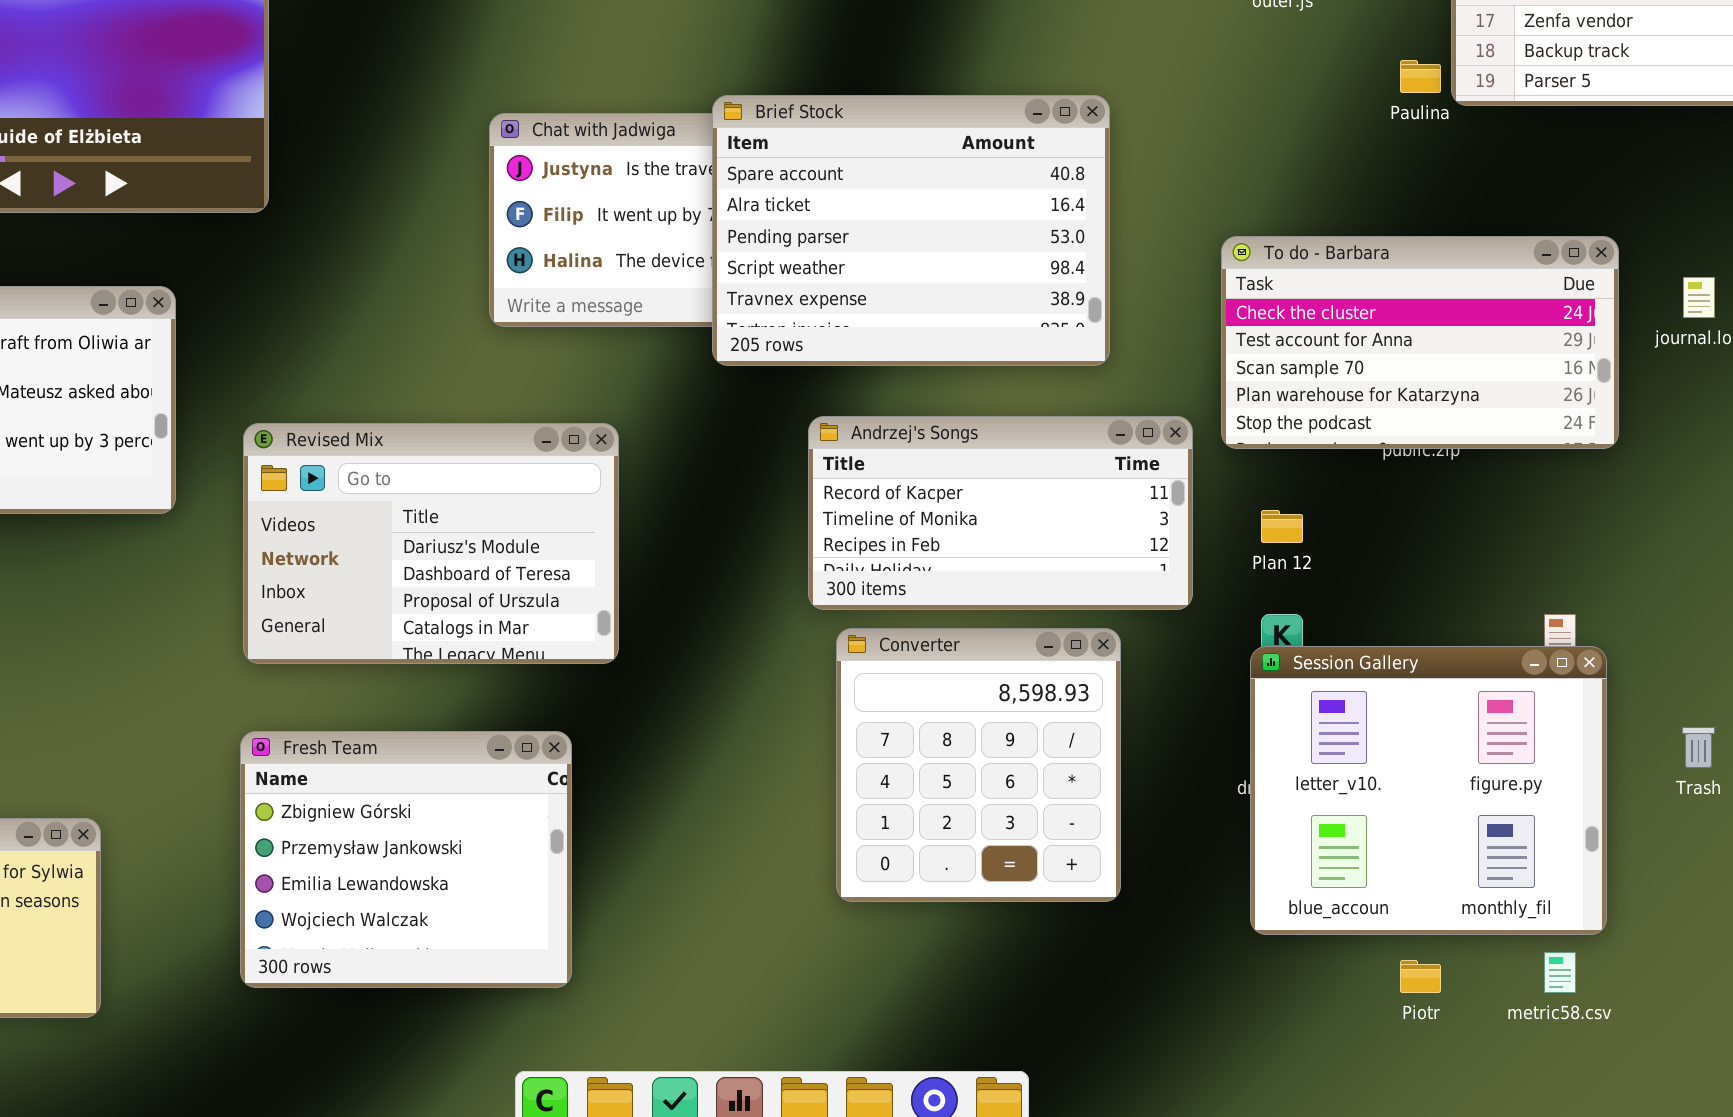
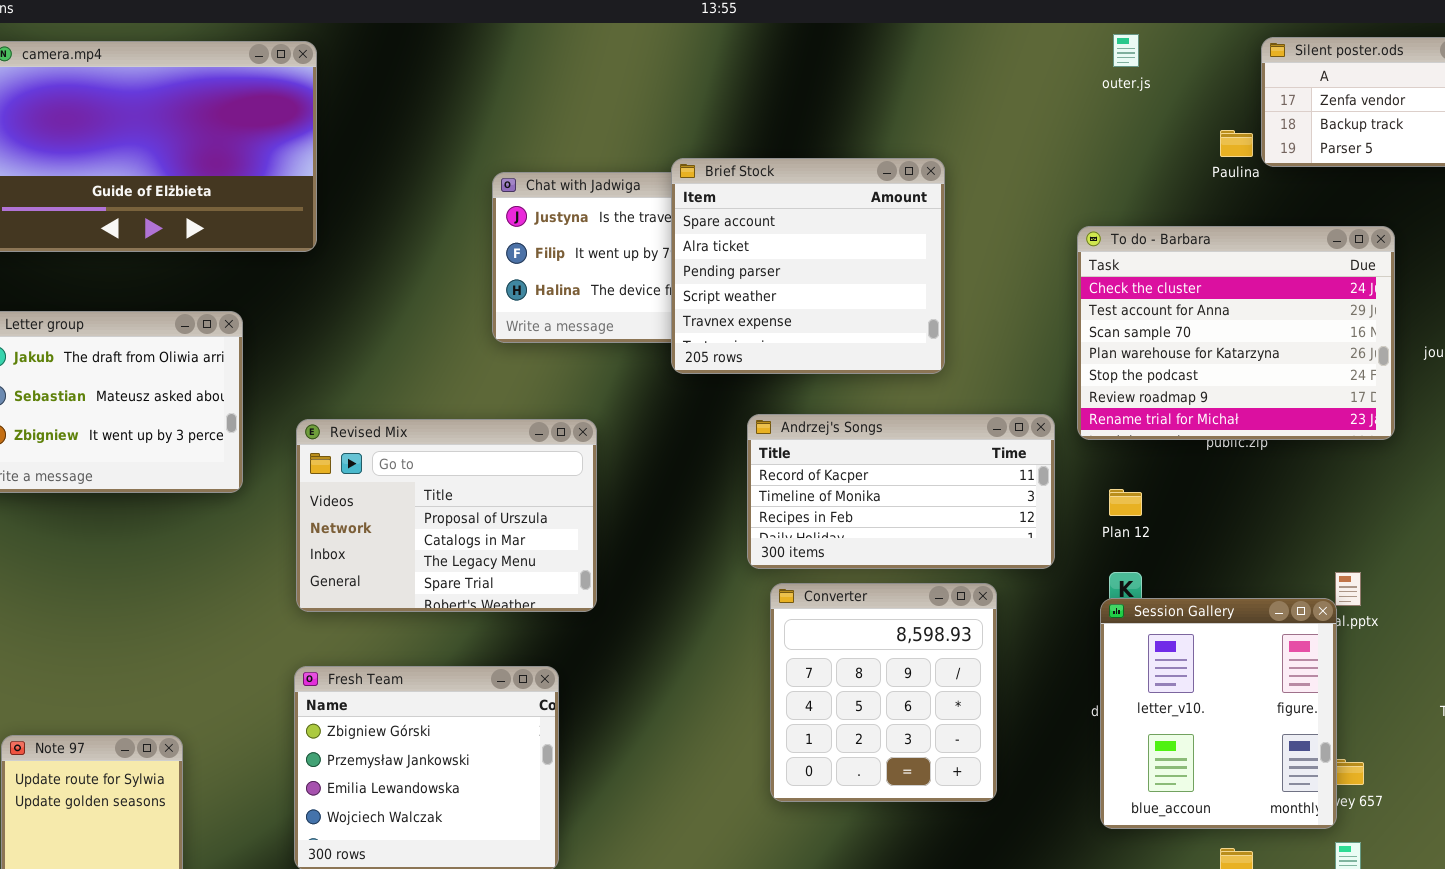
Brief Stock: [712,95,1110,366] -> [671,158,945,374], resized
To do - Barbara: [1221,236,1619,449] -> [1077,226,1395,440], resized
Revised Mix: [243,423,619,664] -> [296,419,597,612], scrolled down 2 rows
Session Gallery: [1250,646,1607,935] -> [1100,598,1337,829], resized

